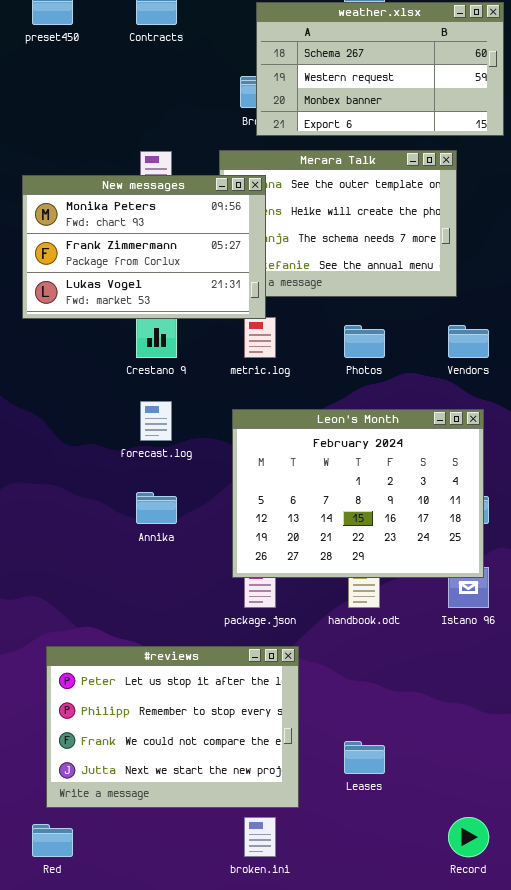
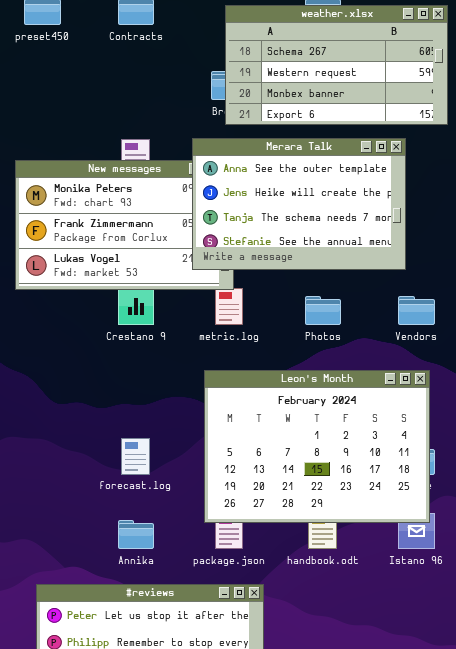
Merara Talk: [219,150,457,297] -> [192,138,406,270], raised
forecast.log: [140,401,172,441] -> [121,438,150,475], moved
Annika: [136,492,177,524] -> [118,520,154,549], moved

